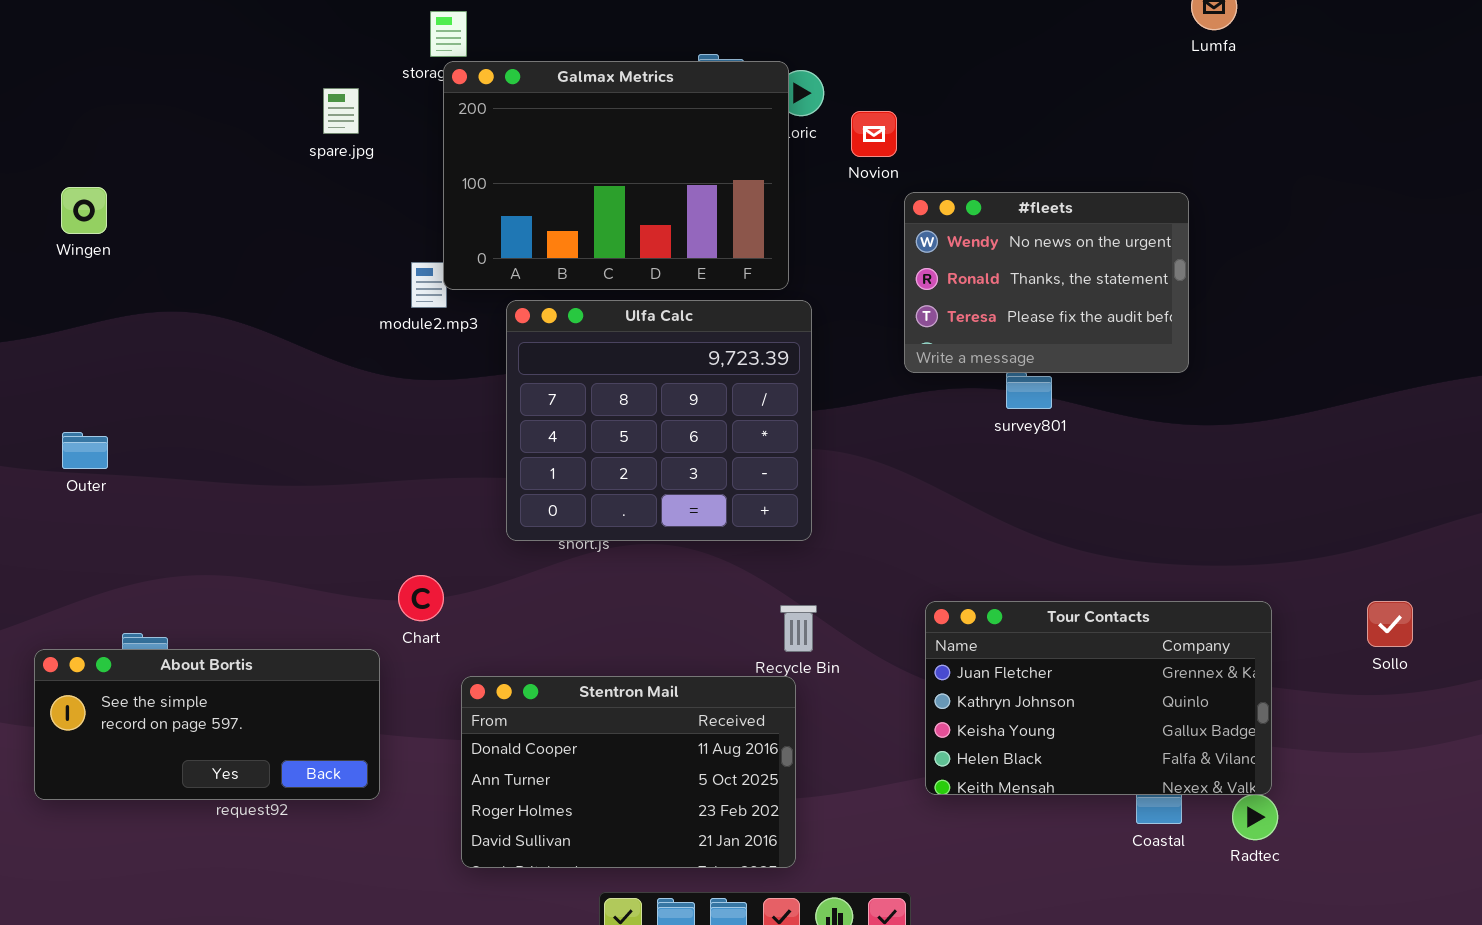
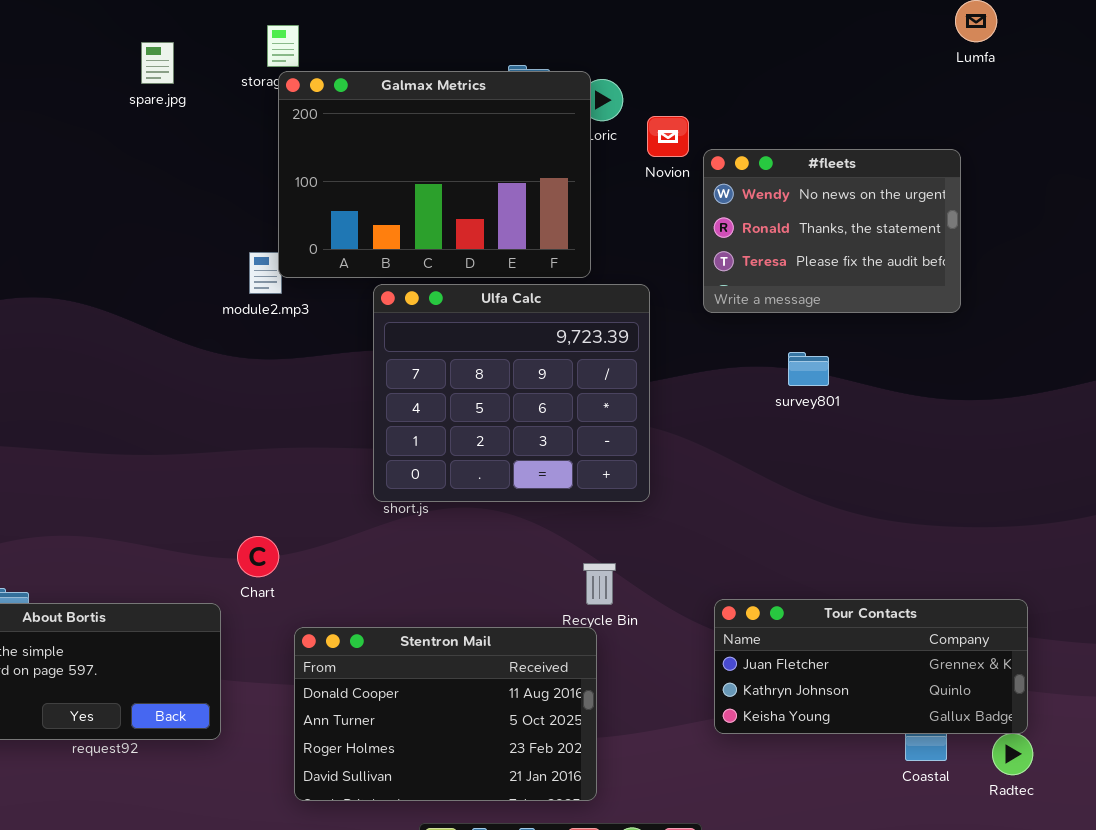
spare.jpg: [323,88,359,134] -> [141,42,174,84], moved
#fleets: [904,192,1189,373] -> [703,149,961,313], moved
Ulfa Calc: [506,300,812,541] -> [373,284,650,502], moved
Tour Contacts: [925,601,1272,795] -> [714,599,1028,734], resized

